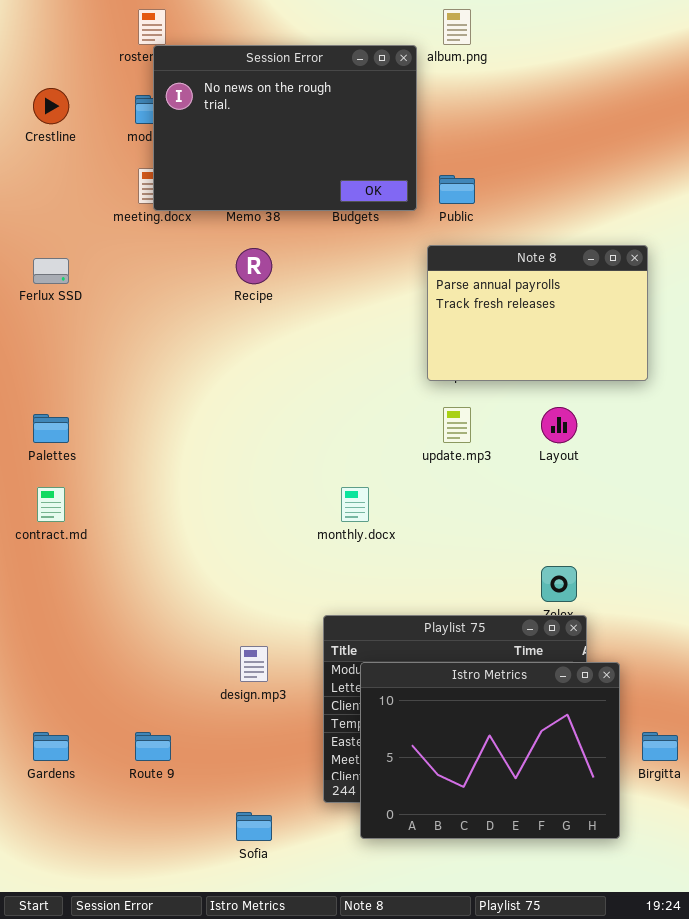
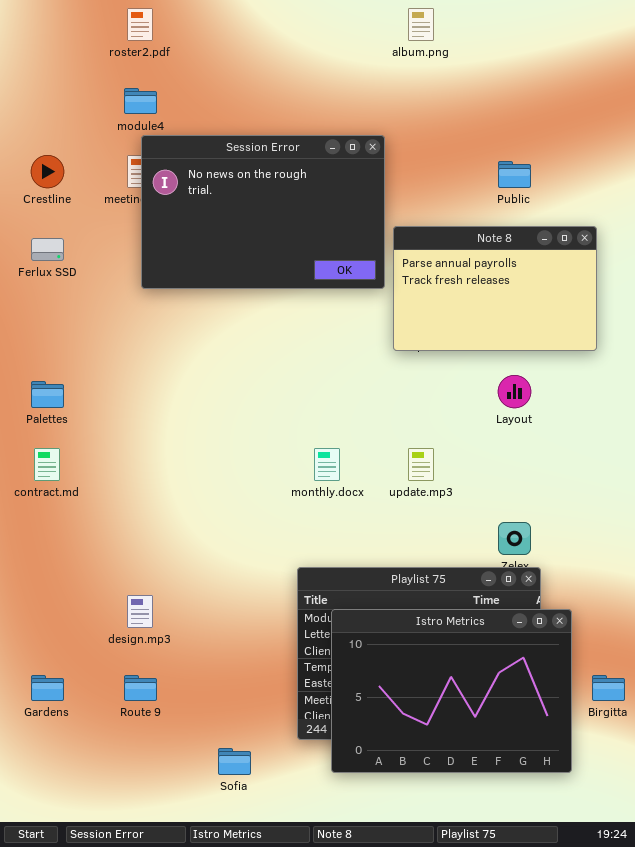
Session Error: [153,45,417,211] -> [141,135,385,289], moved
Crestline: [33,88,69,124] -> [31,155,64,188], moved
Public: [439,175,475,204] -> [498,161,531,188], moved
update.mp3: [443,407,471,443] -> [408,448,434,481], moved
design.mp3: [240,646,268,682] -> [127,595,153,628], moved

